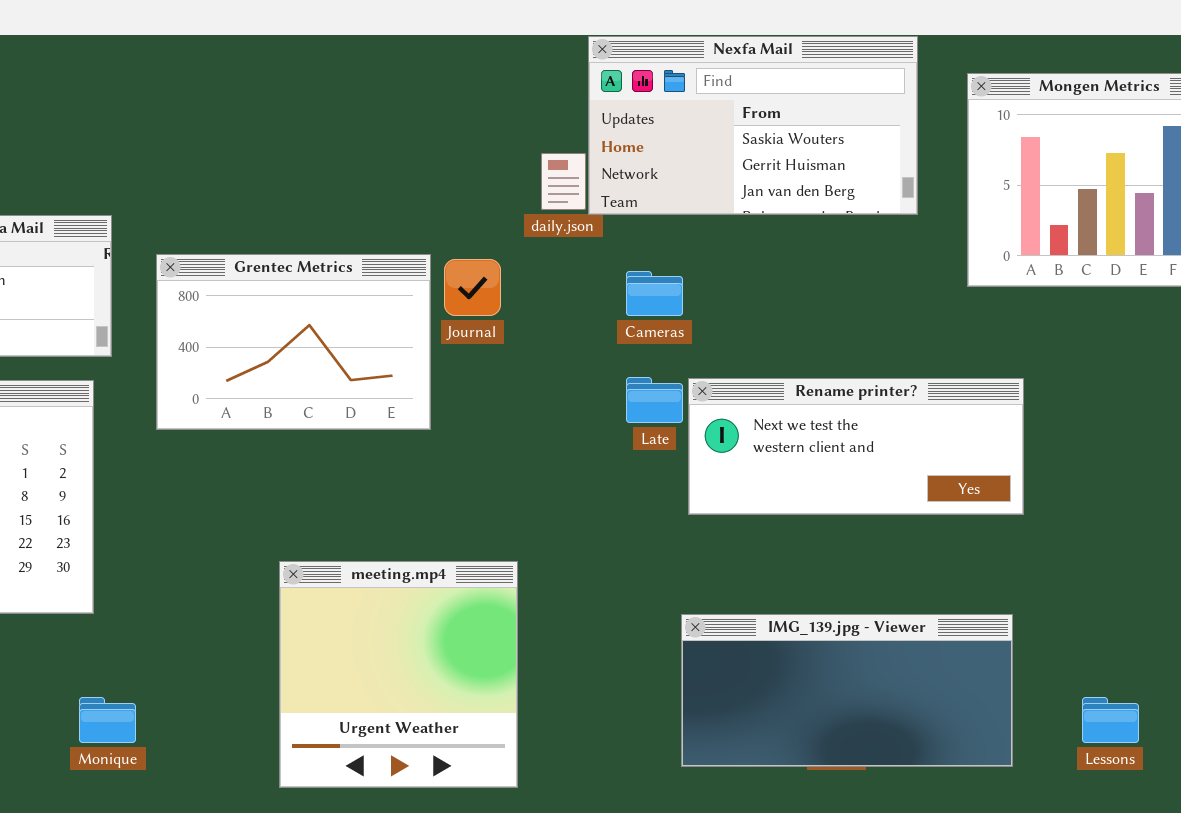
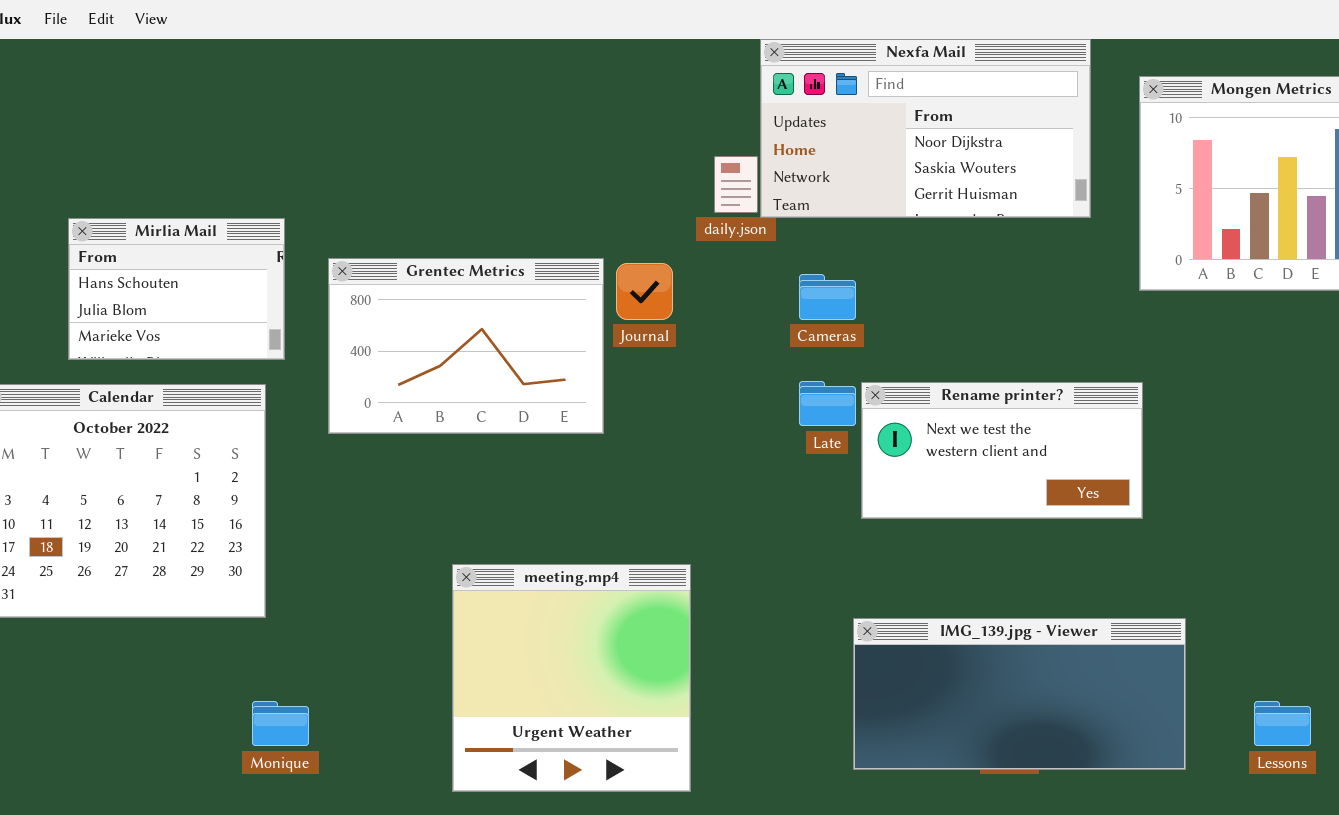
Nexfa Mail: [588,36,918,215] -> [760,39,1091,218], scrolled up 1 row
Rename printer?: [688,378,1024,515] -> [861,382,1143,519], resized

